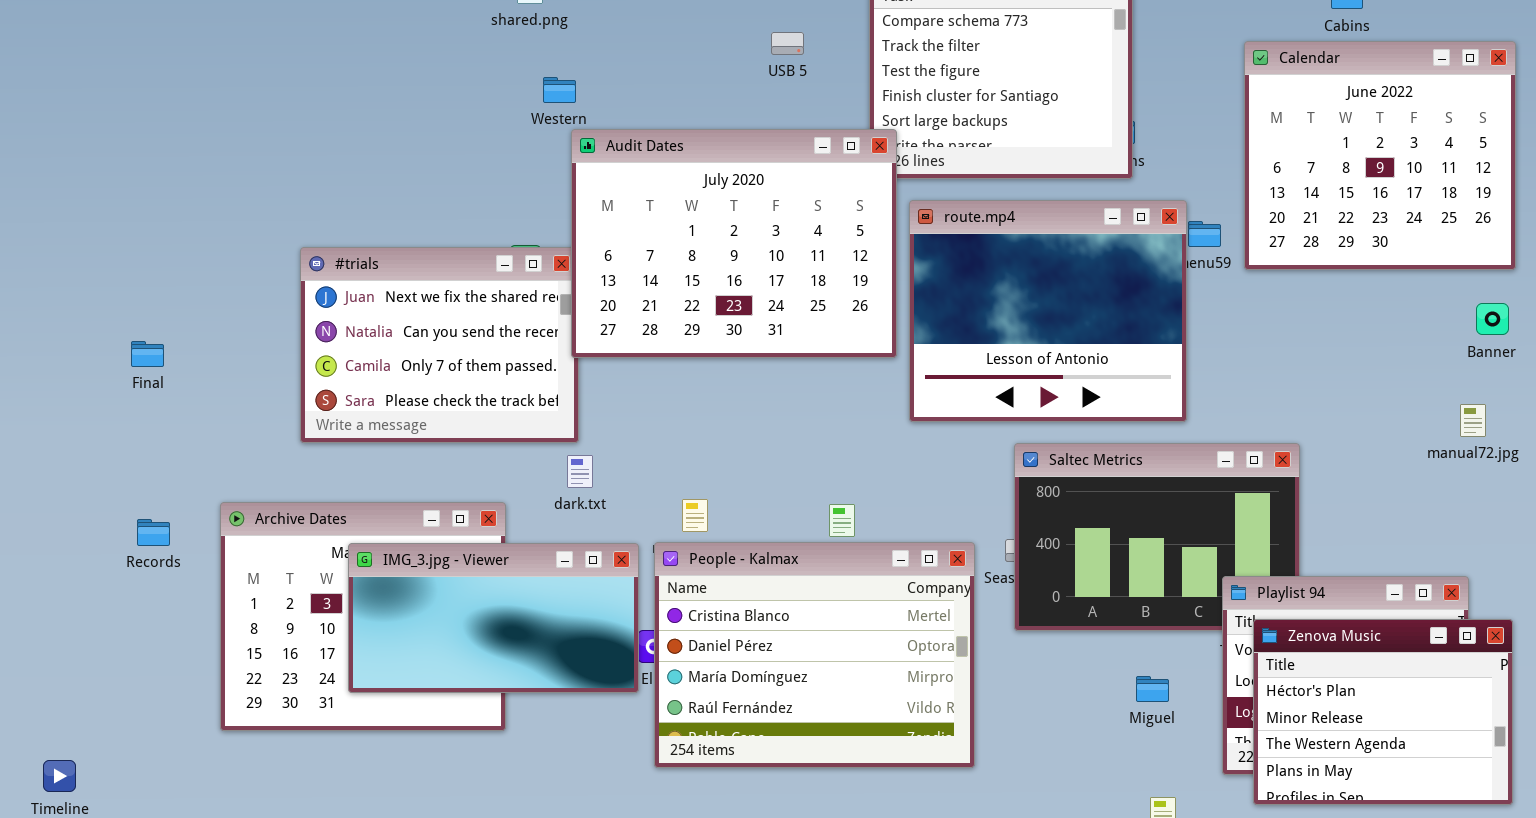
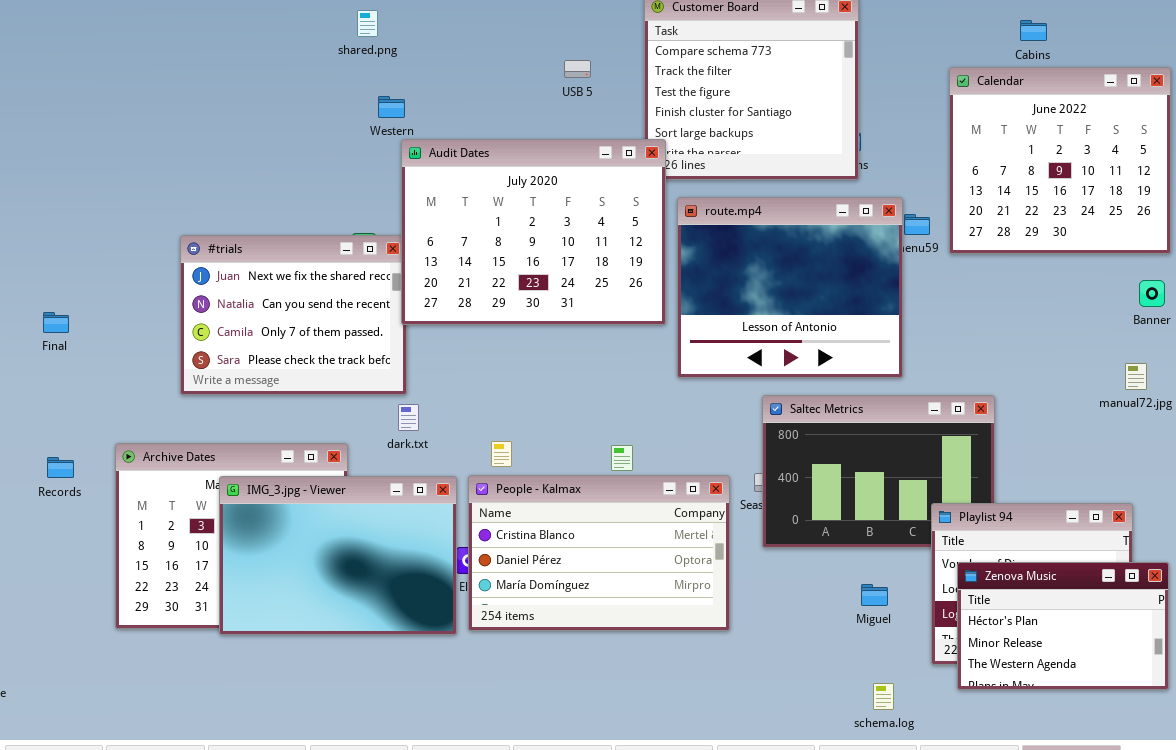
People - Kalmax: [654,542,975,768] -> [468,475,730,631], resized
IMG_3.jpg - Viewer: [348,543,639,693] -> [219,476,457,635], resized
Zenova Music: [1253,619,1513,805] -> [957,562,1169,690], resized

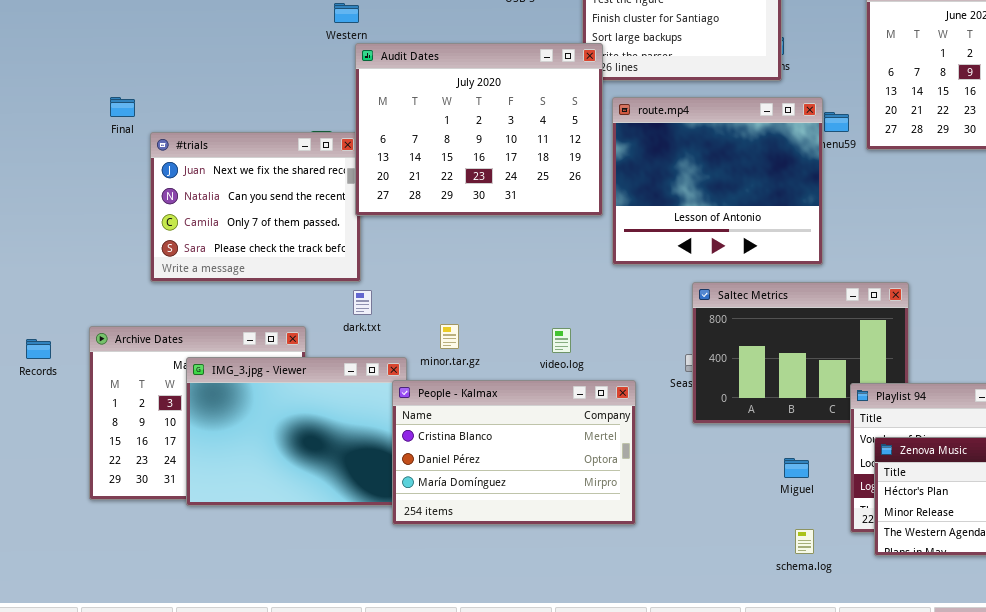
Final: [43,312,69,333] -> [110,97,135,117], moved
People - Kalmax: [468,475,730,631] -> [392,380,636,525], moved
schema.log: [873,683,894,710] -> [795,529,814,554], moved

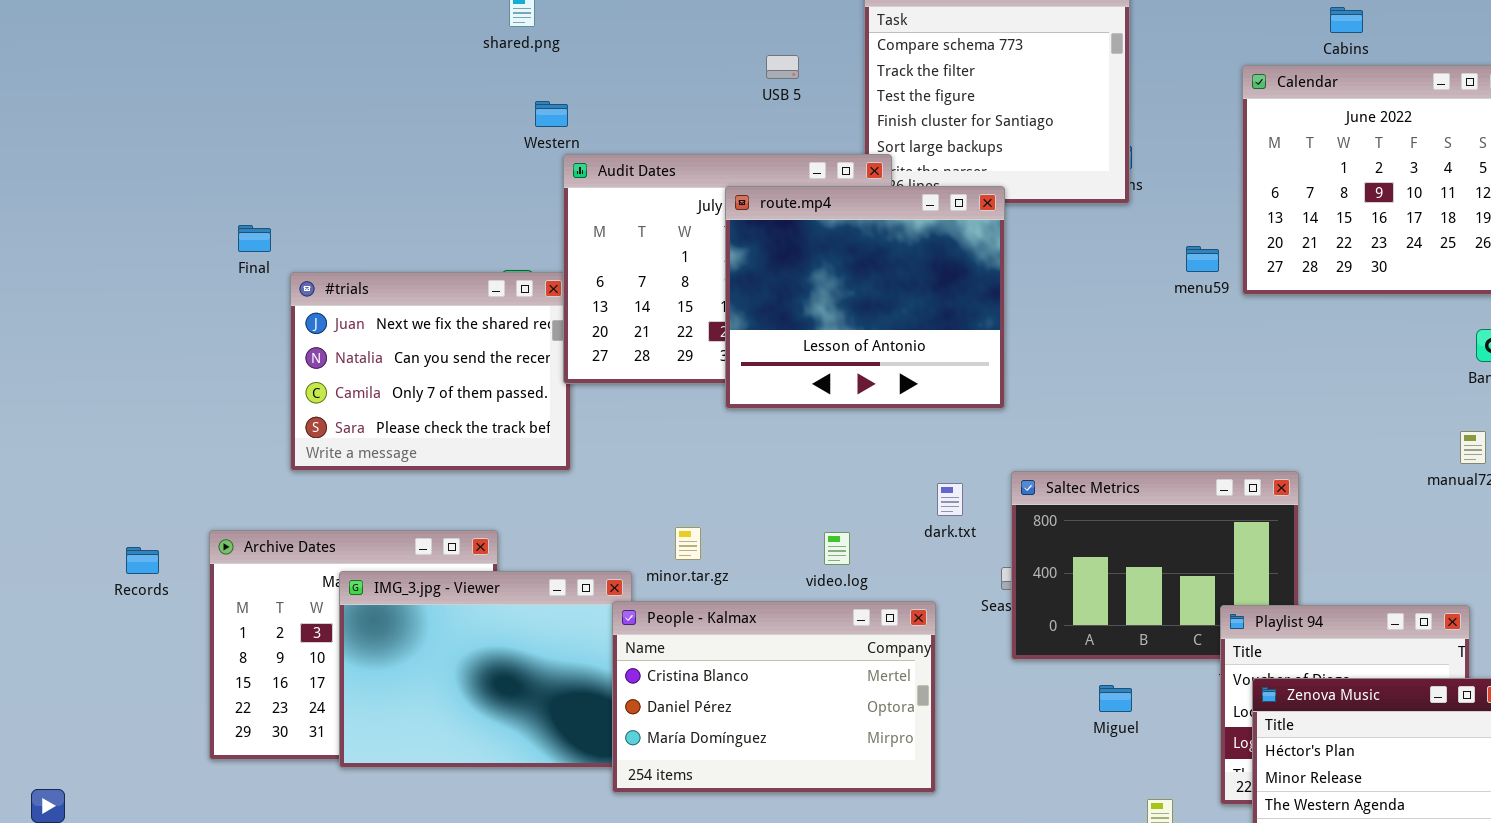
route.mp4: [612,97,823,265] -> [725,186,1005,409], moved
dark.txt: [353,290,372,315] -> [937,483,963,516], moved
Miguel: [784,458,809,478] -> [1099,685,1132,712], moved

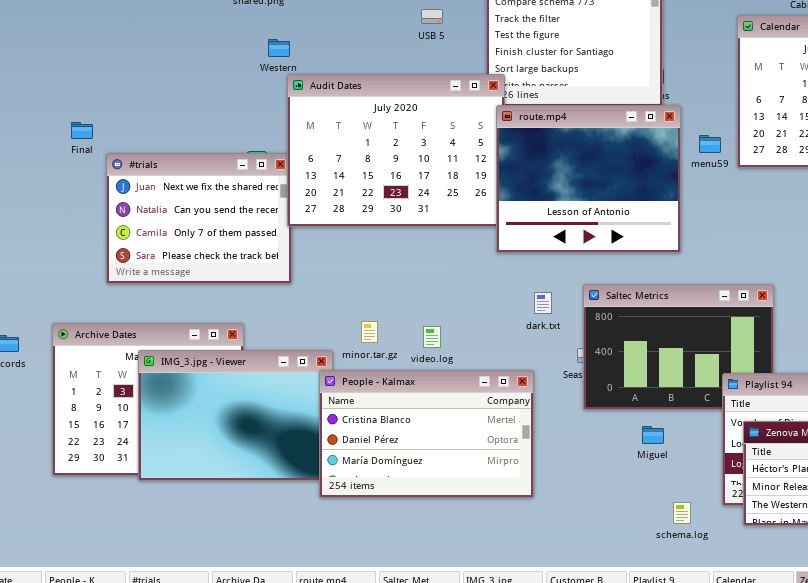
route.mp4: [725,186,1005,409] -> [496,105,681,253], moved
video.log: [824,532,850,565] -> [423,326,441,348], moved

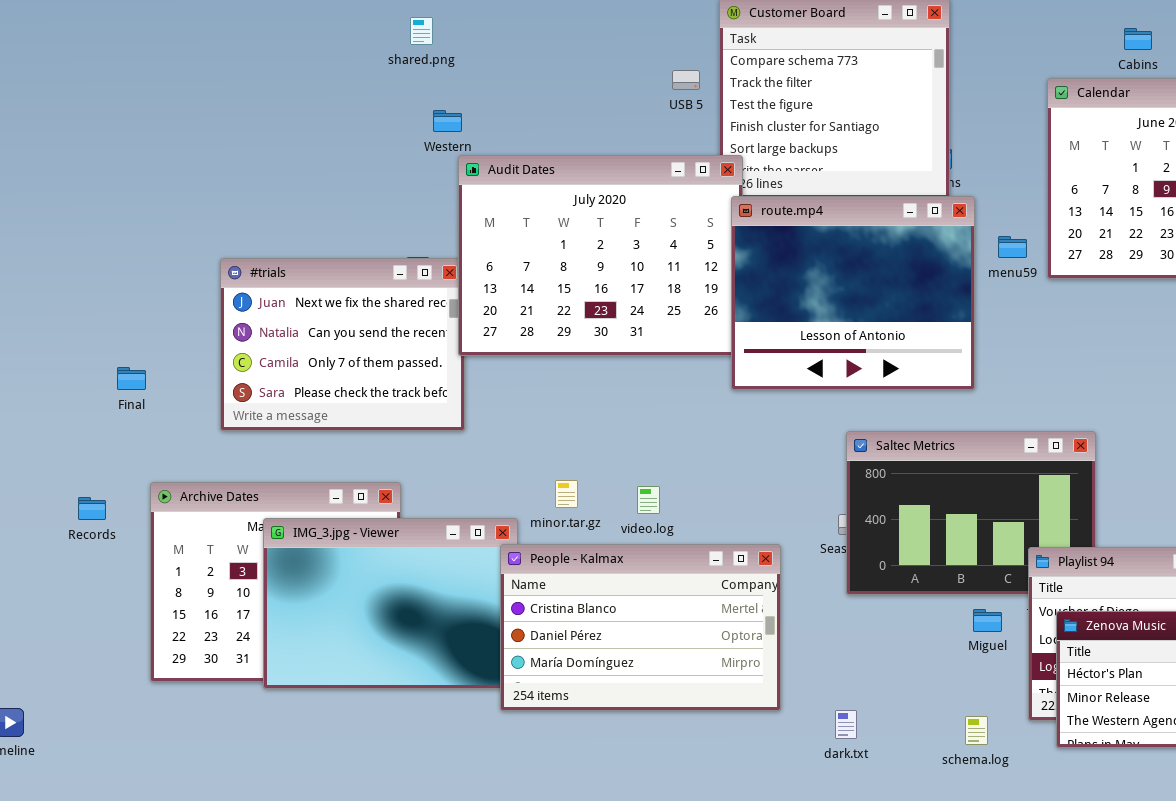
USB 5: [421,9,443,24] -> [672,70,700,90], moved
Final: [71,122,93,139] -> [117,367,146,390], moved
dark.txt: [534,292,552,314] -> [835,710,857,739], moved
Miguel: [642,426,664,444] -> [973,609,1002,632], moved

